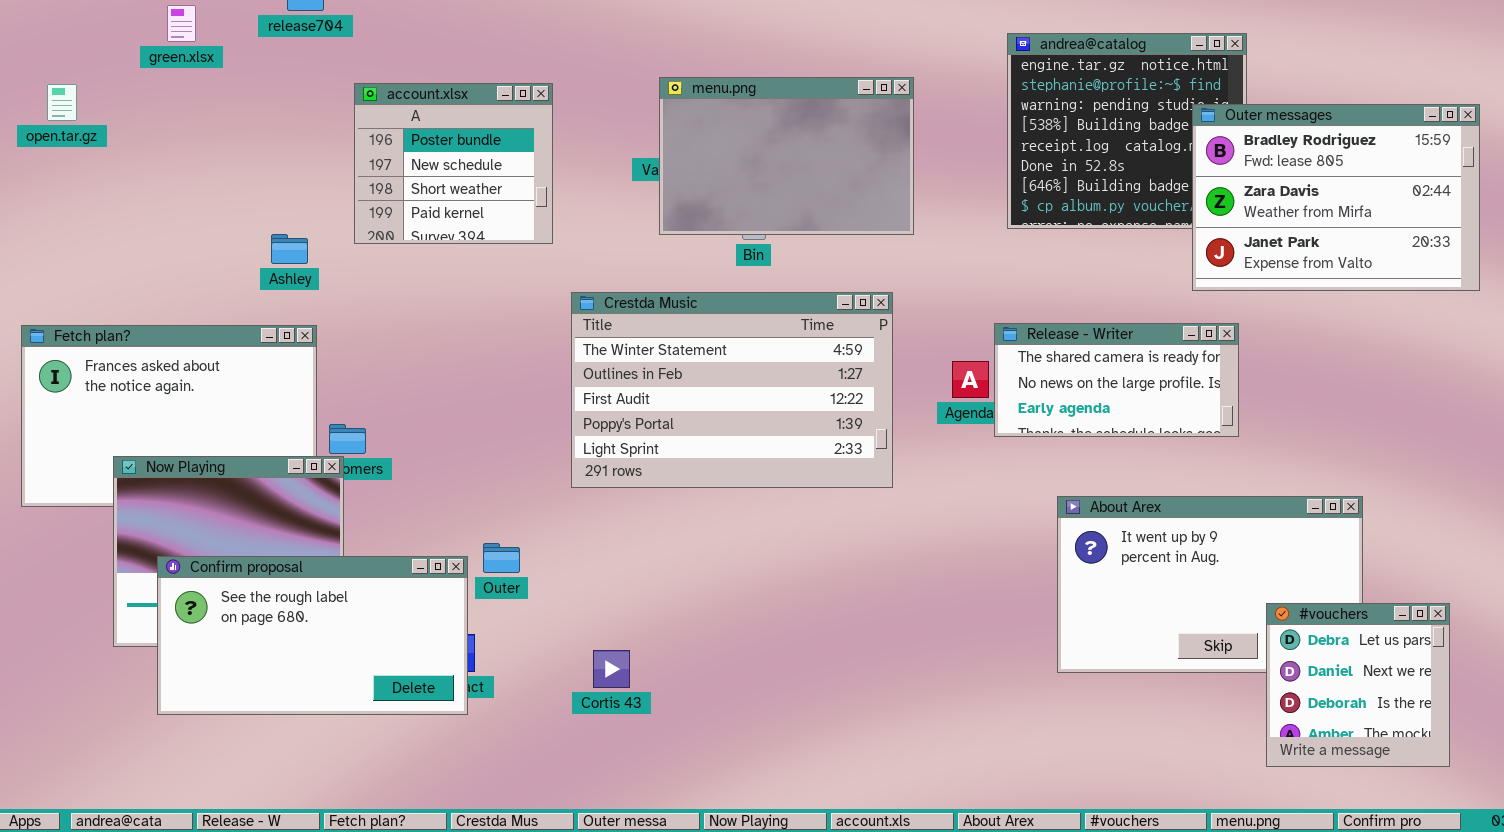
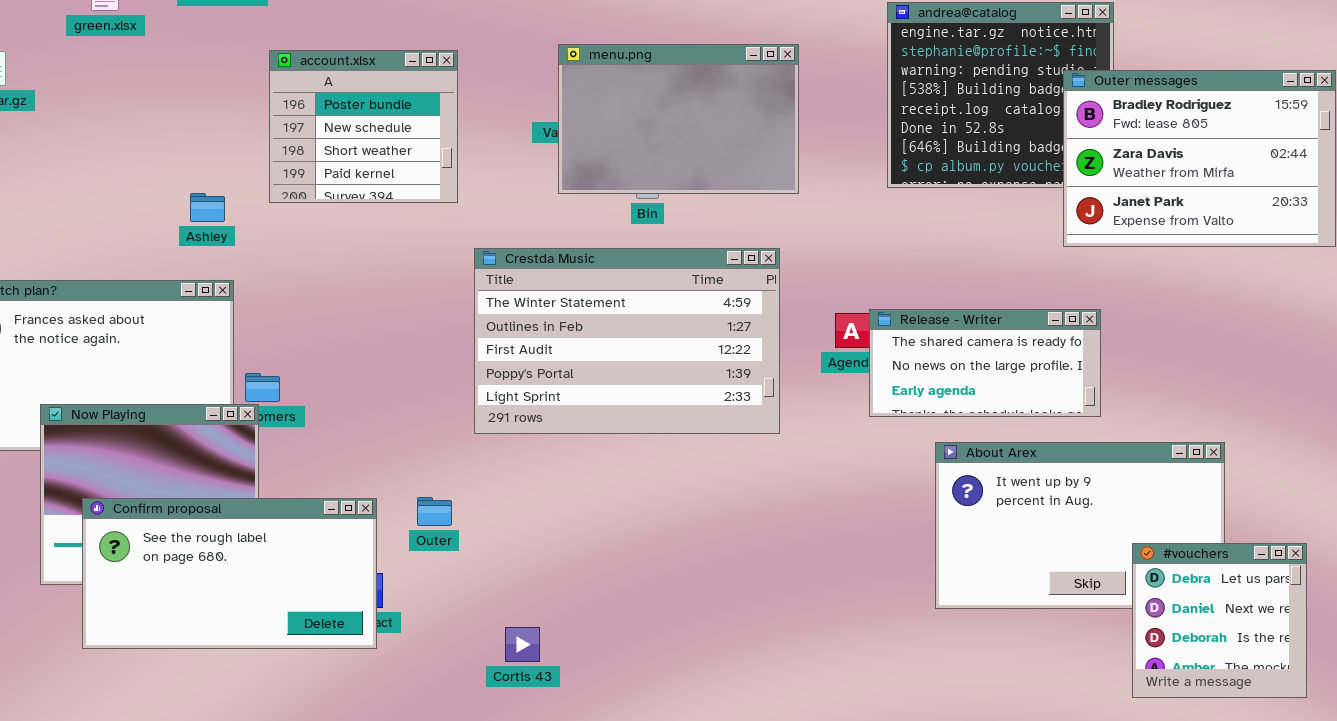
Release - Writer: [994,323,1239,437] -> [869,309,1101,417], moved
Outer: [483,543,520,573] -> [417,497,452,526], moved
Cortis 43: [593,650,630,688] -> [505,627,540,662], moved

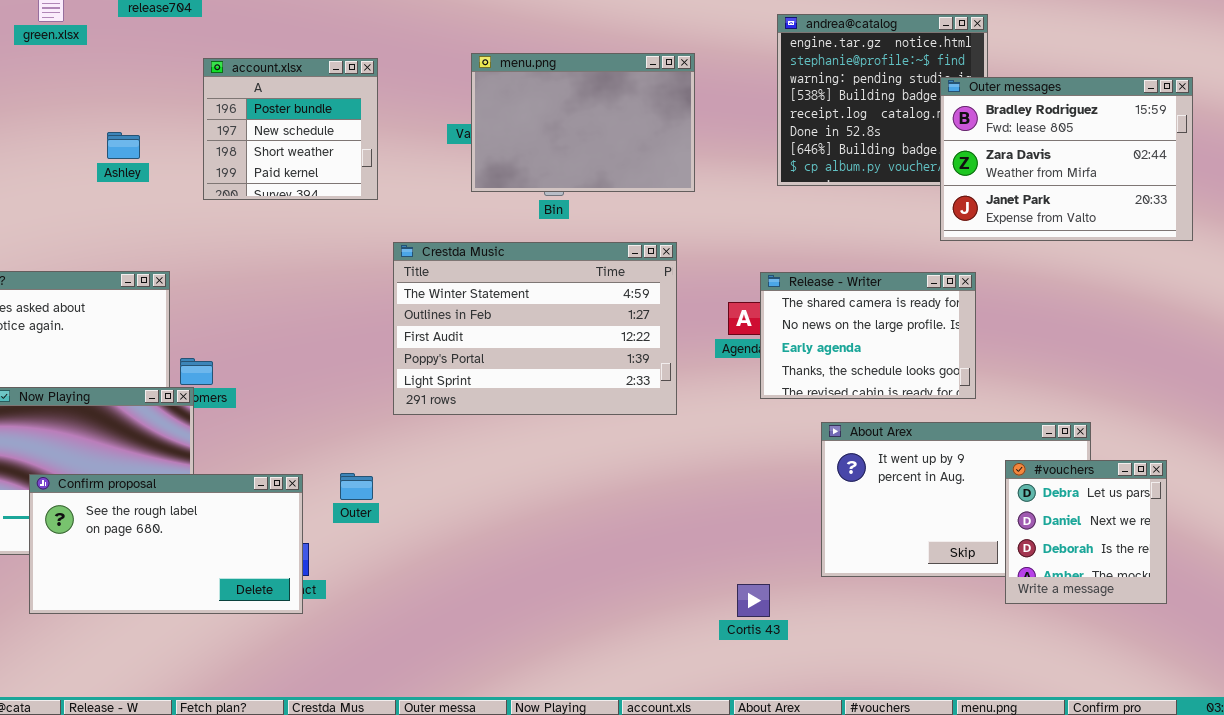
Ashley: [190,193,225,222] -> [107,132,140,159], moved
Release - Writer: [869,309,1101,417] -> [760,272,976,399], resized
#vouchers: [1132,543,1307,698] -> [1005,460,1167,604], moved
Cortis 43: [505,627,540,662] -> [737,584,770,617], moved

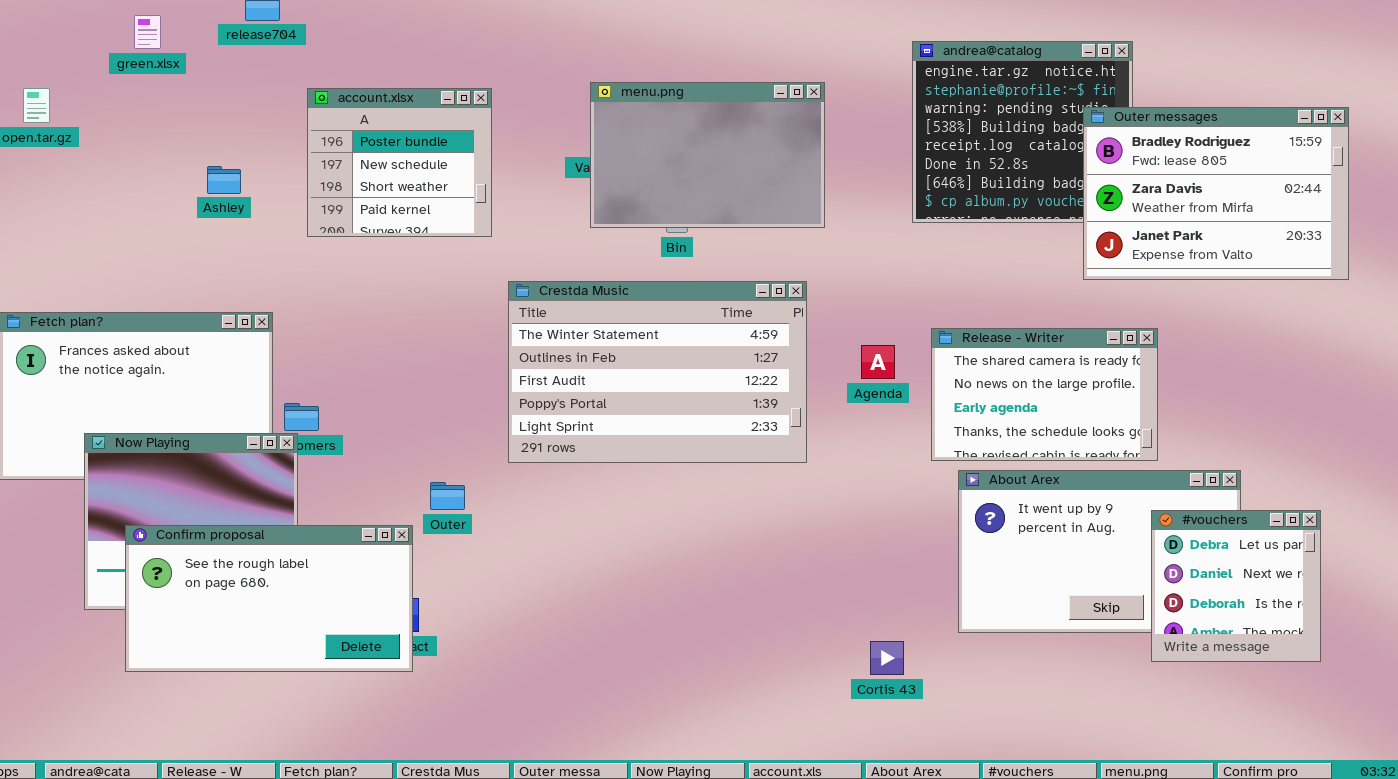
Release - Writer: [760,272,976,399] -> [931,328,1158,461], moved
Outer: [340,473,373,500] -> [430,482,465,510], moved

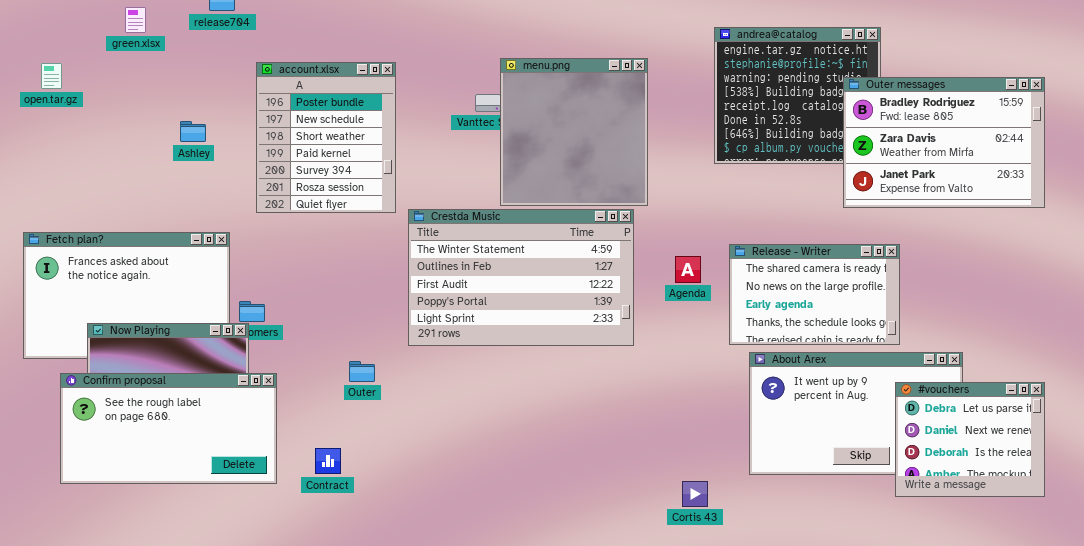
menu.png: [590,82,825,228] -> [500,58,648,206], resized
account.xlsx: [307,88,492,237] -> [256,62,396,213], resized
#vouchers: [1151,510,1321,662] -> [895,382,1045,497], resized
Confirm proposal: [125,525,413,672] -> [60,373,277,484], moved

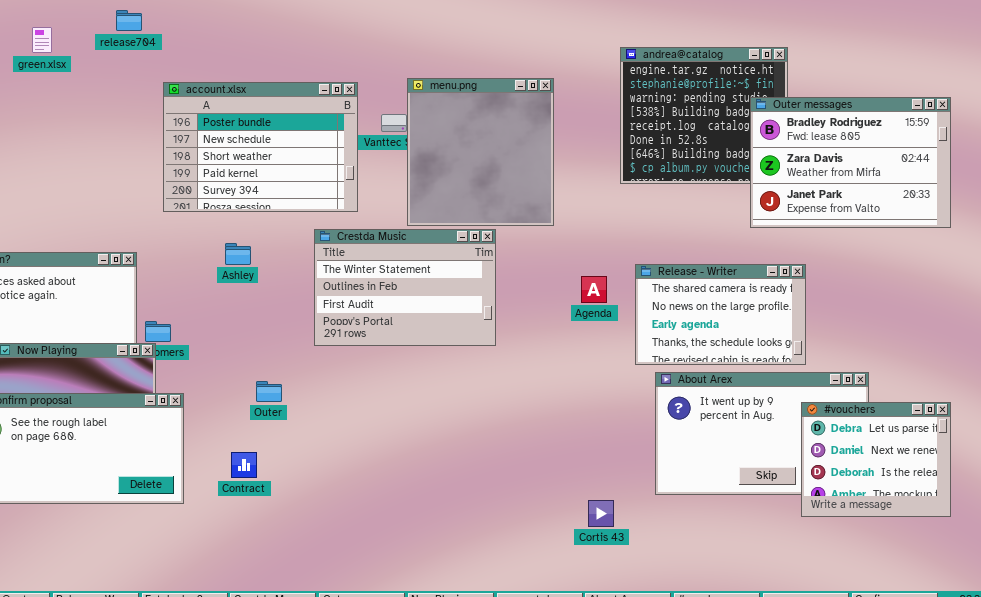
account.xlsx: [256,62,396,213] -> [163,82,358,212], resized
Ashley: [180,121,206,142] -> [225,243,251,265], moved
Crestda Music: [408,209,634,346] -> [314,229,496,346], resized
Contract: [315,448,341,474] -> [231,452,257,478], moved

